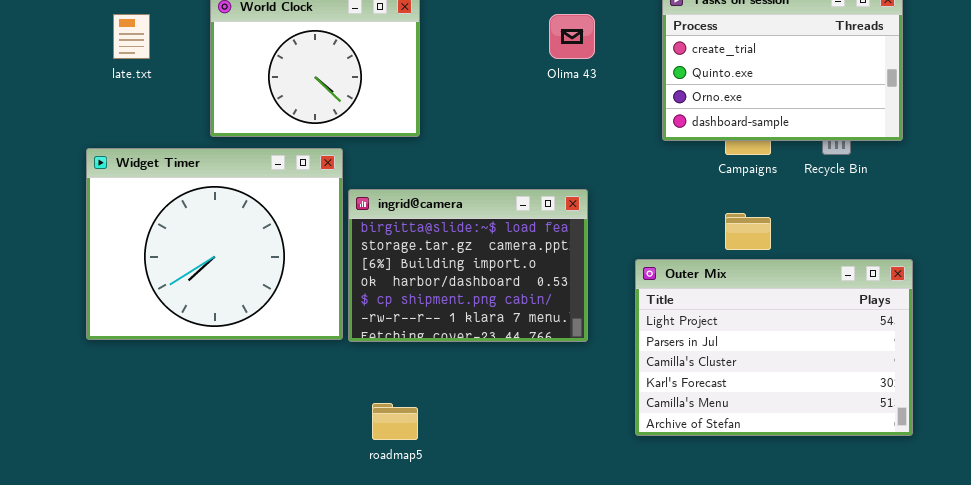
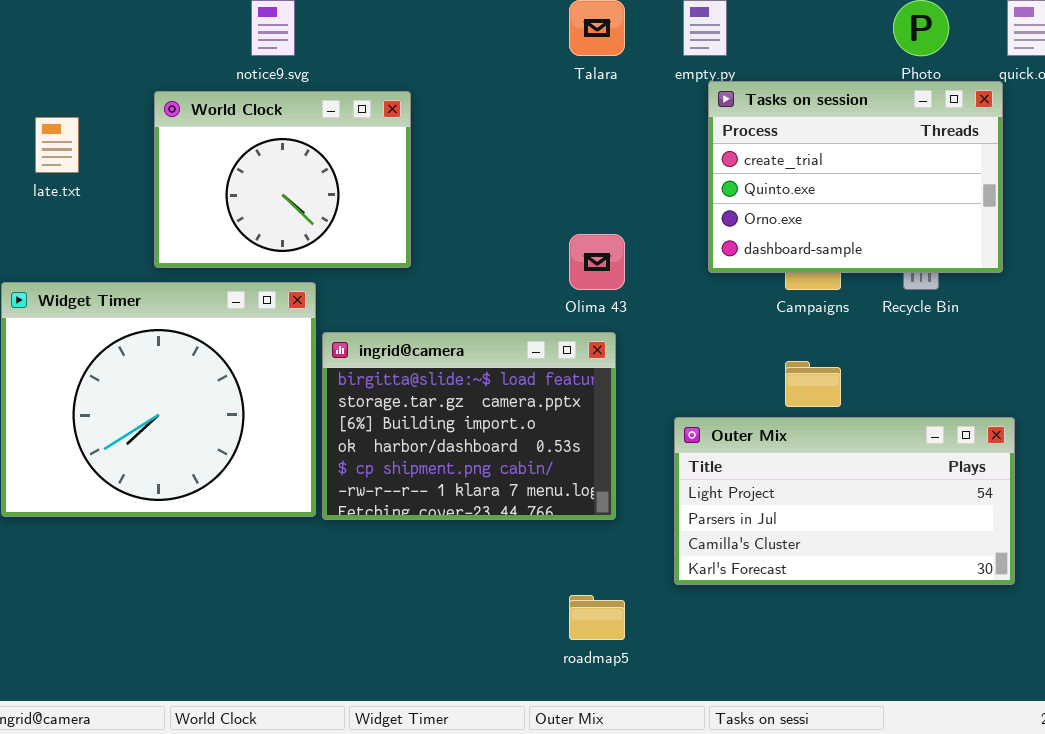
Olima 43: [549,14,595,59] -> [569,234,625,290], moved
Outer Mix: [635,259,913,436] -> [674,417,1015,585], resized
roadmap5: [372,403,418,440] -> [569,595,625,640], moved

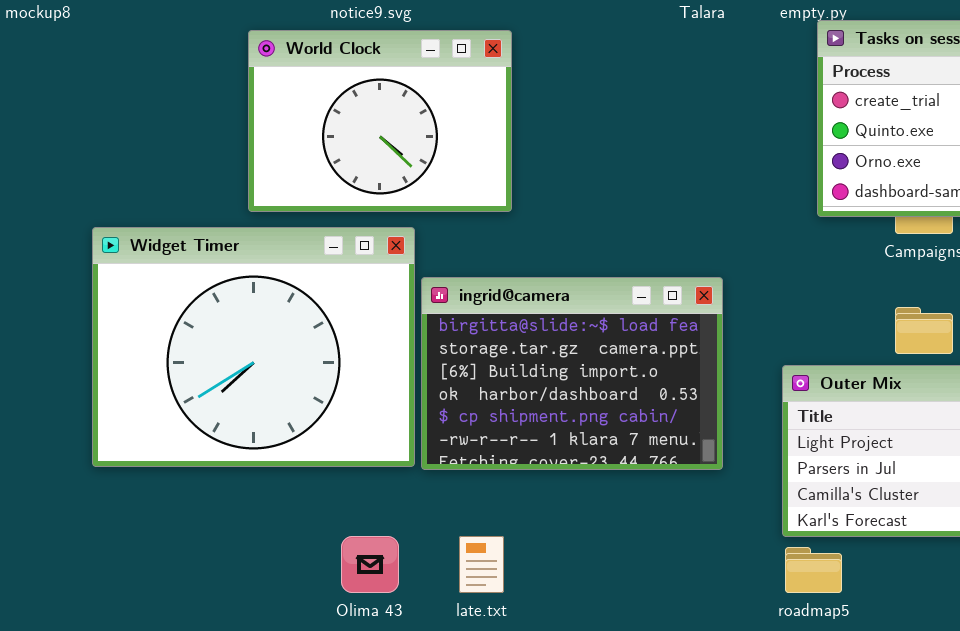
late.txt: [35,117,79,173] -> [459,536,504,593], moved
Olima 43: [569,234,625,290] -> [341,536,399,593], moved
roadmap5: [569,595,625,640] -> [785,547,842,593], moved

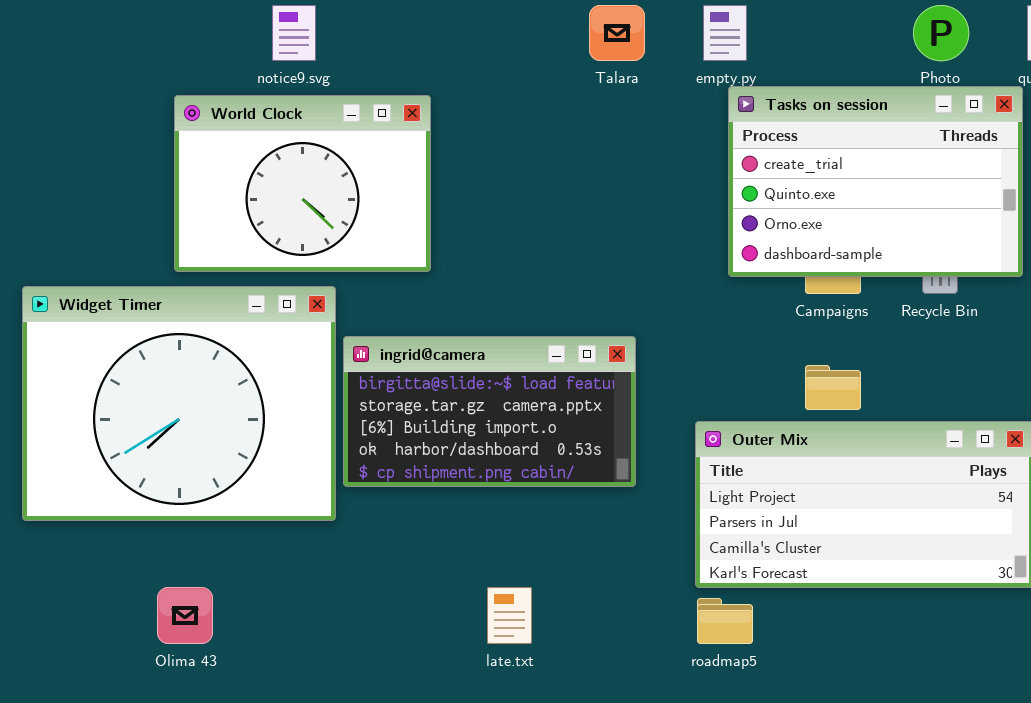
ingrid@camera: [421,277,723,470] -> [343,336,636,487], resized
Olima 43: [341,536,399,593] -> [157,587,213,644], moved
late.txt: [459,536,504,593] -> [487,587,532,644], moved

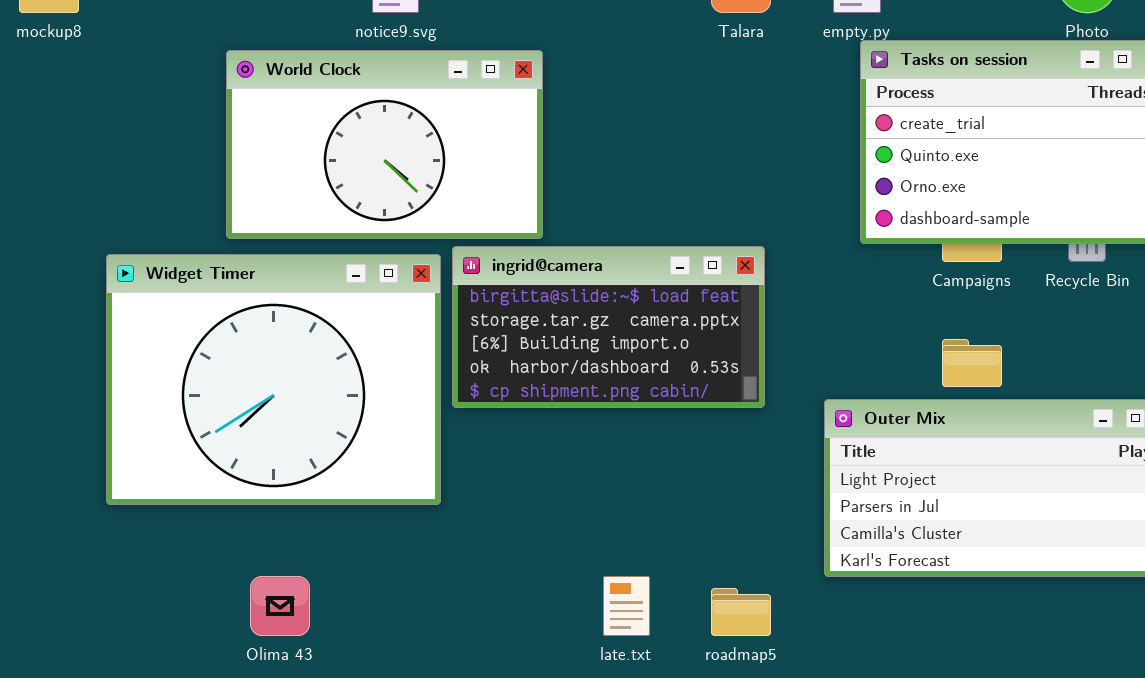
World Clock: [174,95,431,272] -> [226,50,543,239], resized
ingrid@camera: [343,336,636,487] -> [452,246,765,408], moved
roadmap5: [697,598,753,644] -> [711,588,771,636], moved

